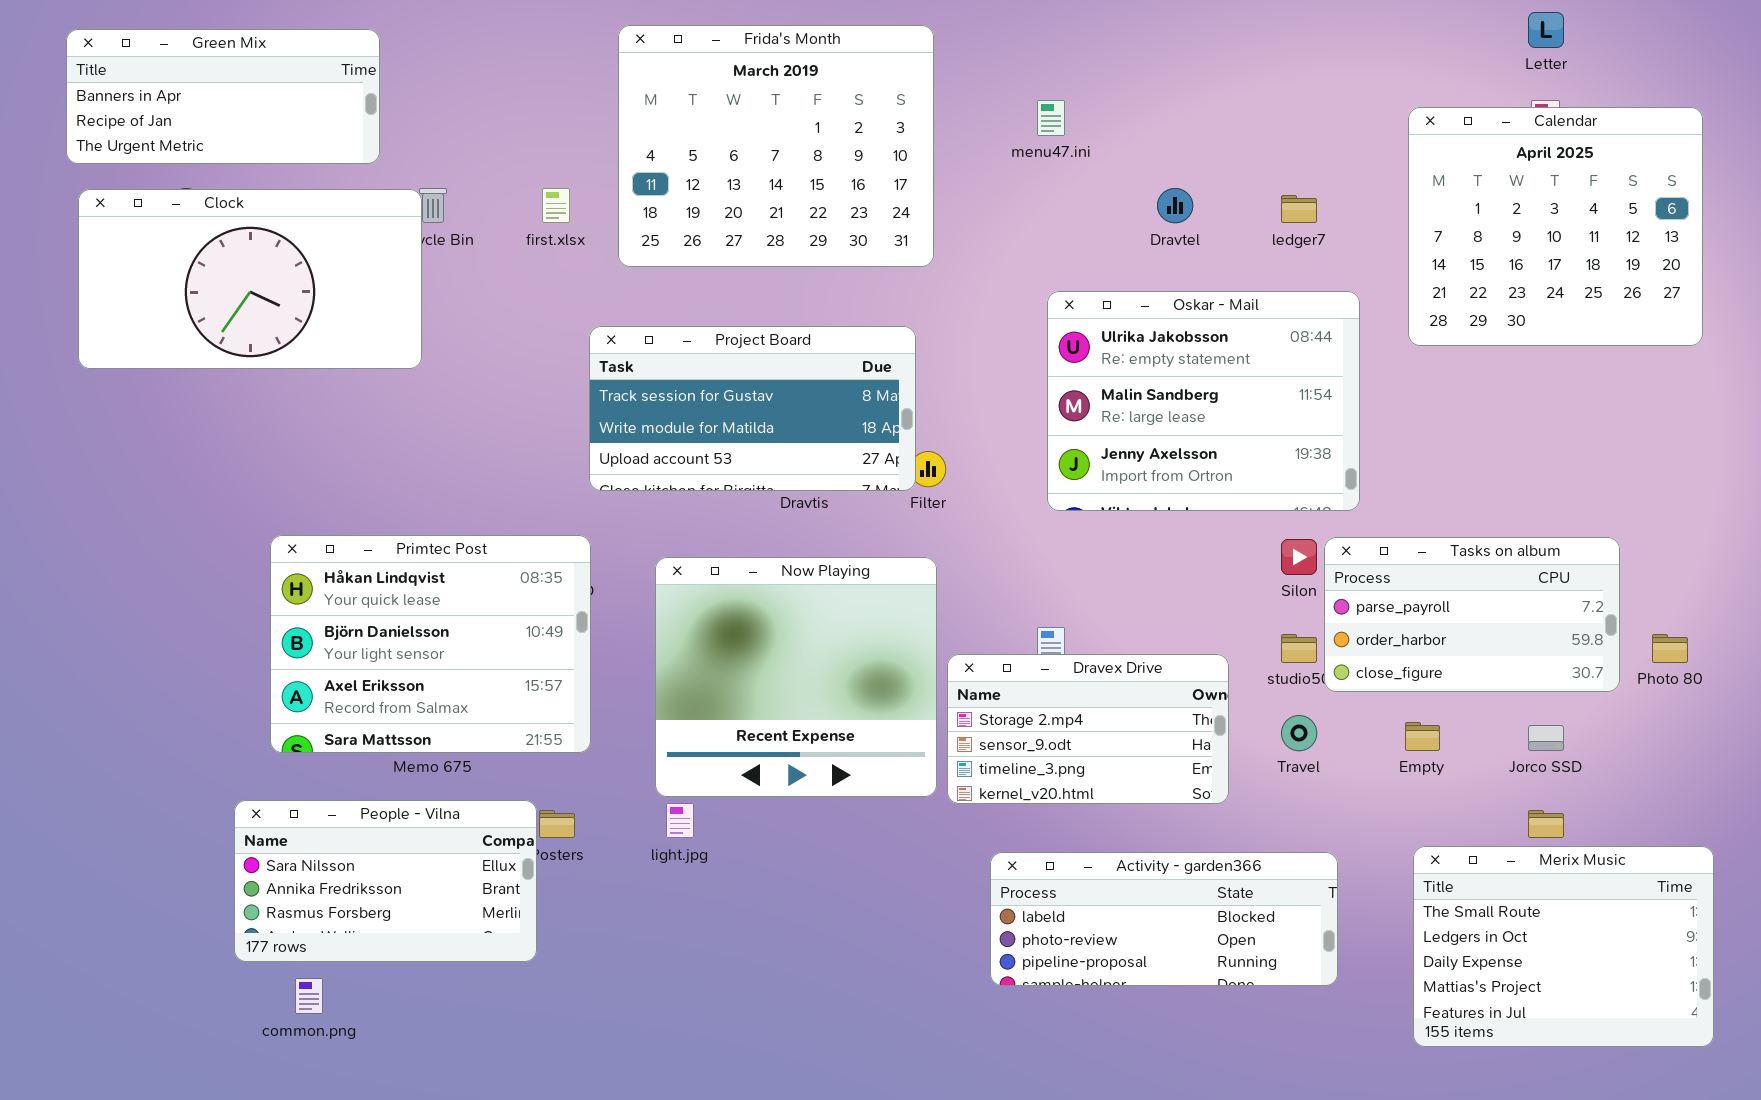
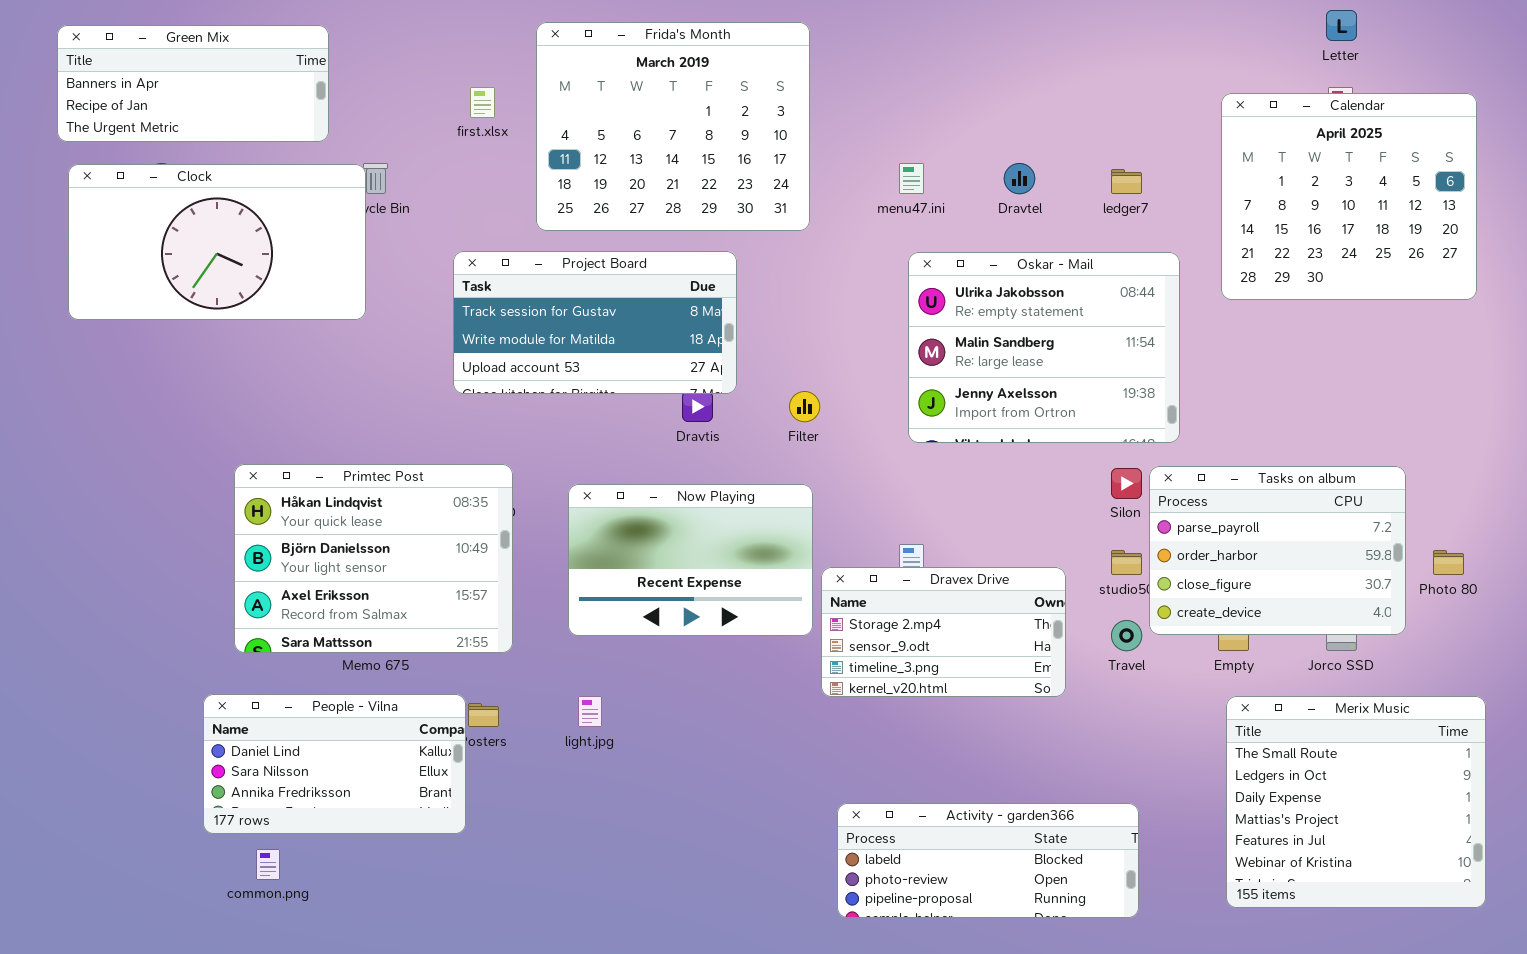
menu47.ini: [1037,100,1065,136] -> [899,163,924,194], moved
first.xlsx: [542,188,570,223] -> [470,87,495,118], moved
Project Board: [589,326,916,491] -> [453,251,737,394], moved
Tasks on album: [1324,537,1620,692] -> [1149,466,1406,635], resized
Now Playing: [655,557,937,797] -> [568,484,813,636], resized
People - Vilna: [234,800,537,962] -> [203,694,466,834], scrolled up 1 row
Merix Music: [1413,846,1714,1047] -> [1226,696,1486,908], resized
Activity - garden366: [990,852,1338,986] -> [837,803,1139,918], moved

